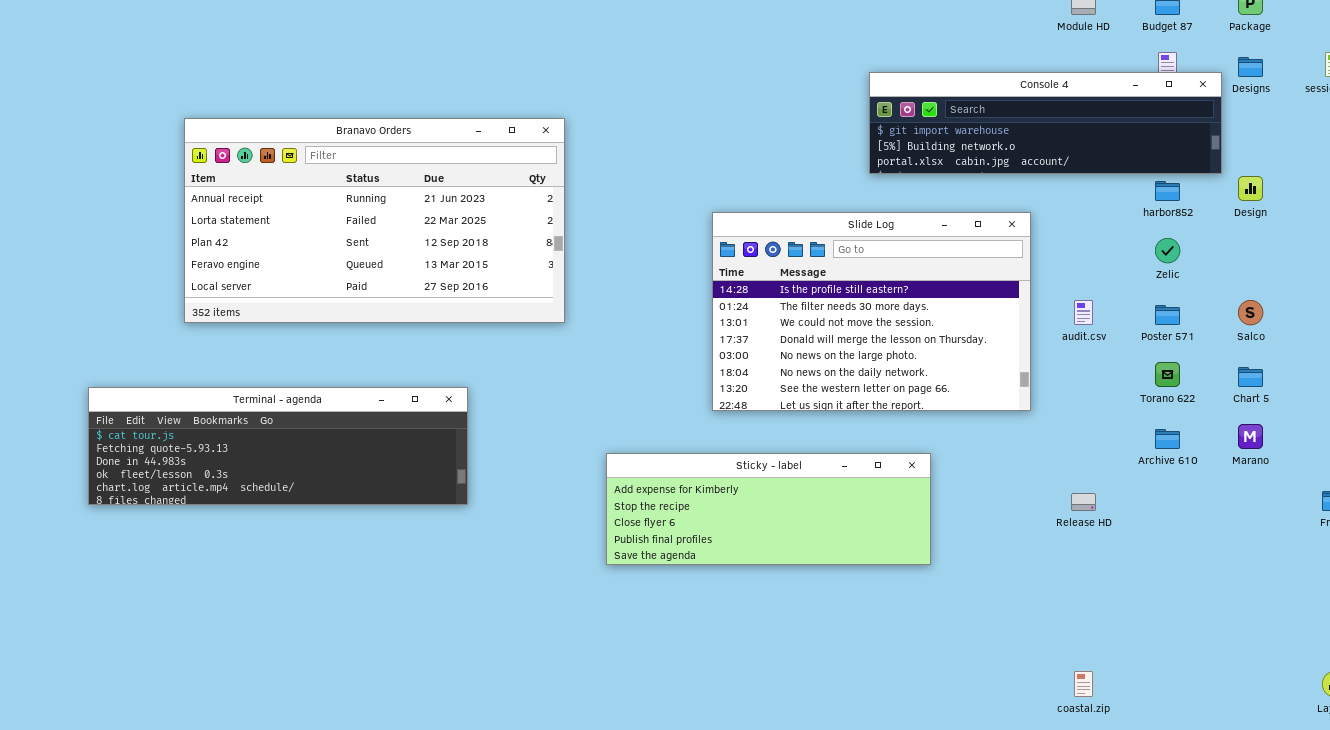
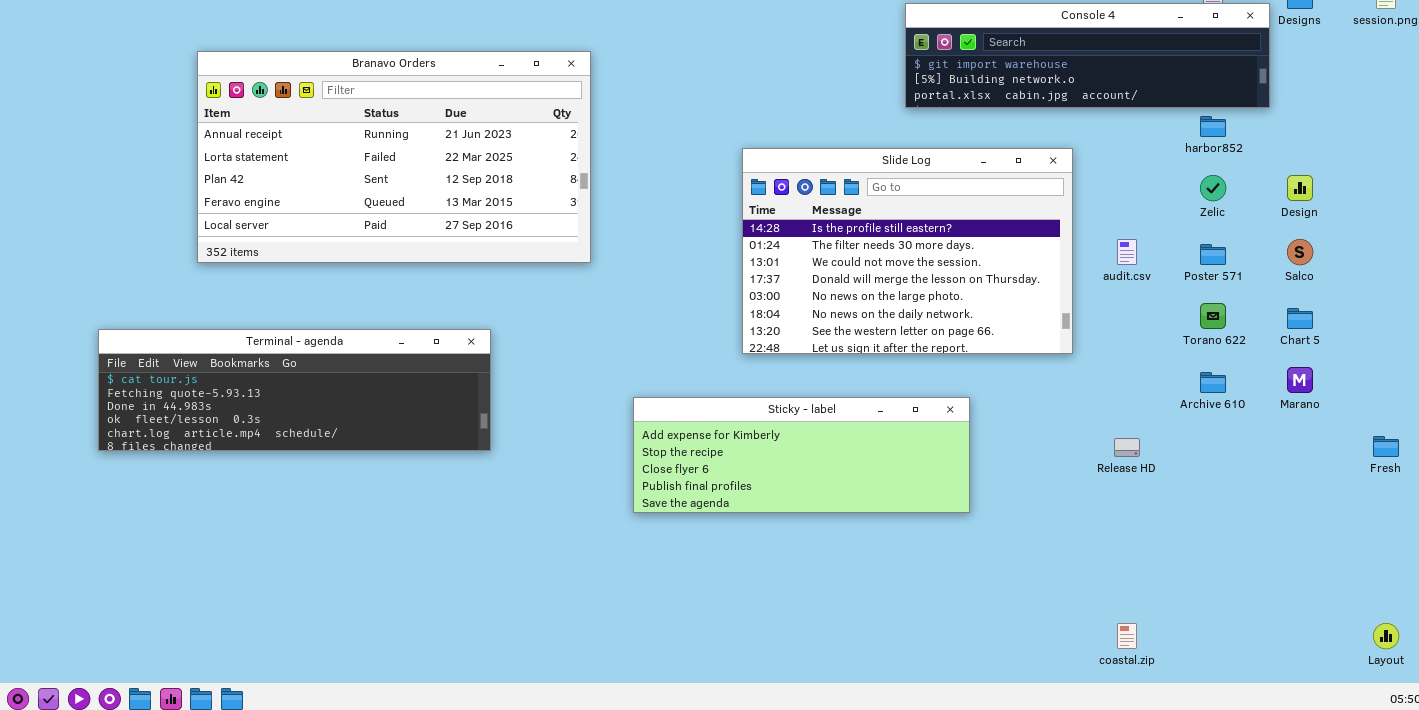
Design: [1238,176,1263,201] -> [1287,175,1313,201], moved

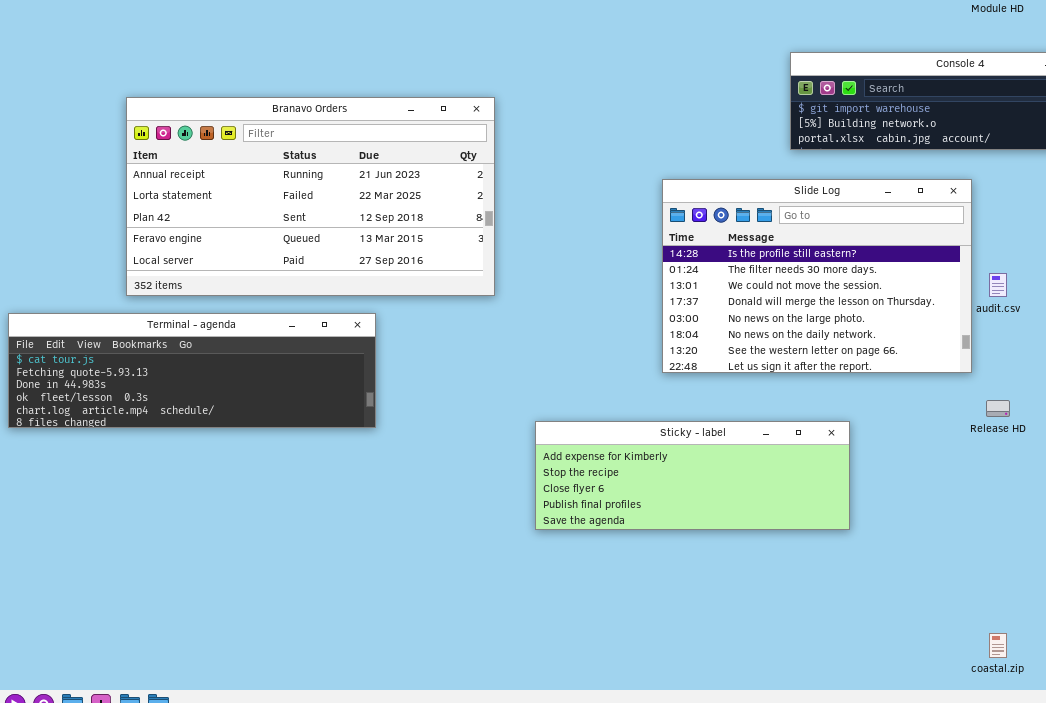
Slide Log: [742,148,1073,354] -> [662,179,972,373], moved
Terminal - agenda: [98,329,491,451] -> [8,313,376,428], moved
Release HD: [1114,438,1140,457] -> [986,400,1010,417], moved

